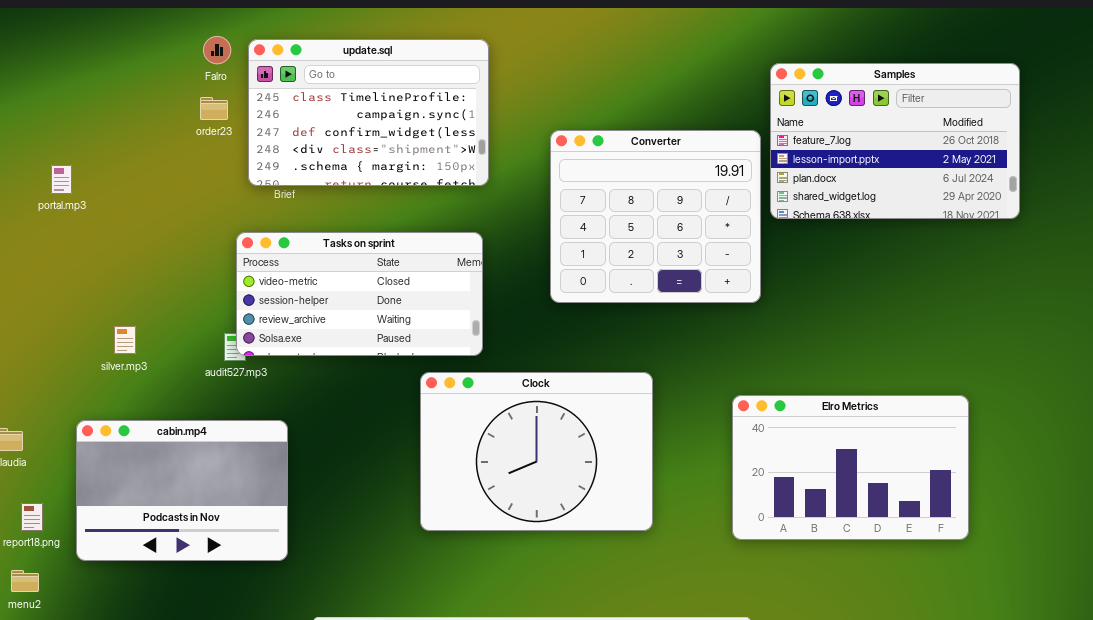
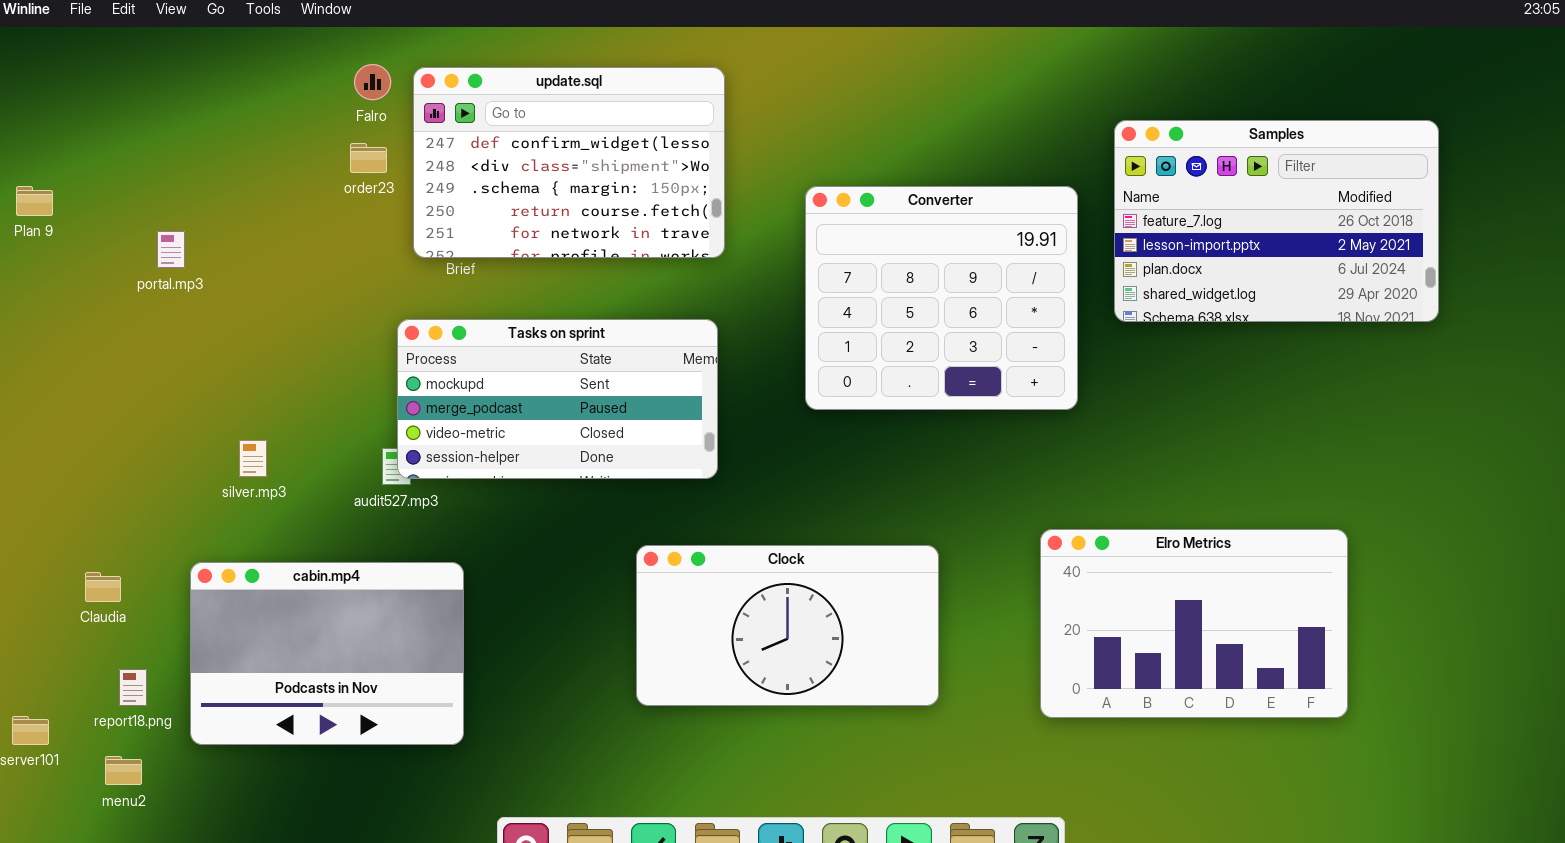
update.sql: [248,39,489,186] -> [413,67,725,258], scrolled down 2 rows
Samples: [770,63,1020,219] -> [1114,120,1439,322], moved
Tasks on sprint: [236,232,483,356] -> [397,319,718,479], scrolled up 2 rows
Clock: [420,372,653,531] -> [636,545,939,706], resized

